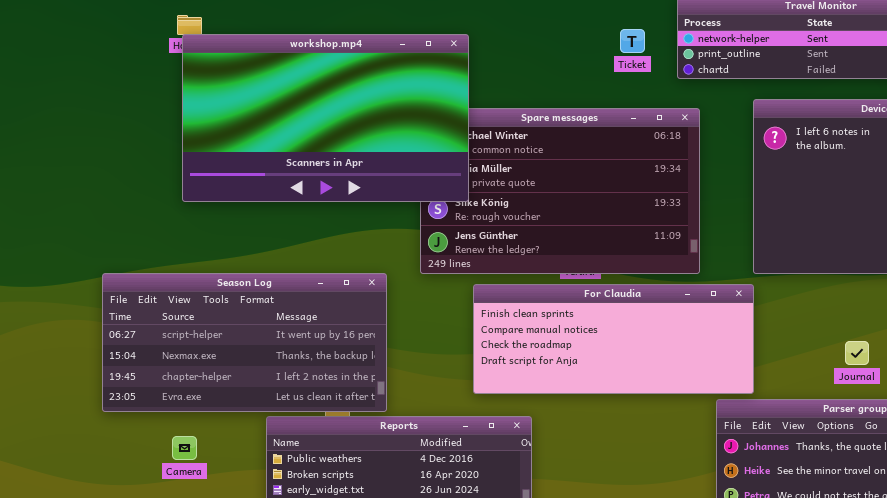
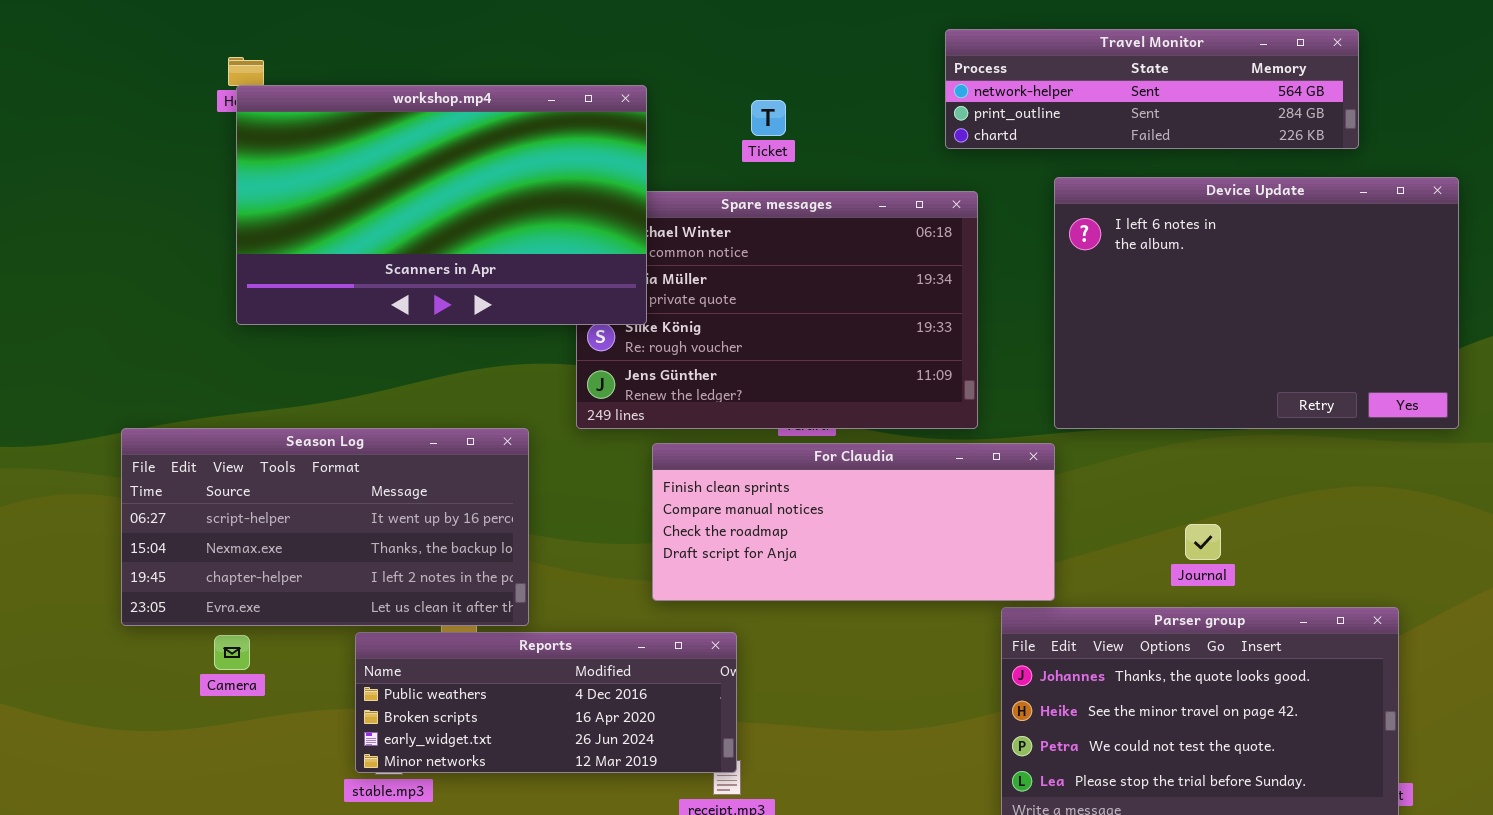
Ticket: [620,29,645,53] -> [751,100,786,136], moved
Camera: [172,436,197,460] -> [214,635,250,670], moved

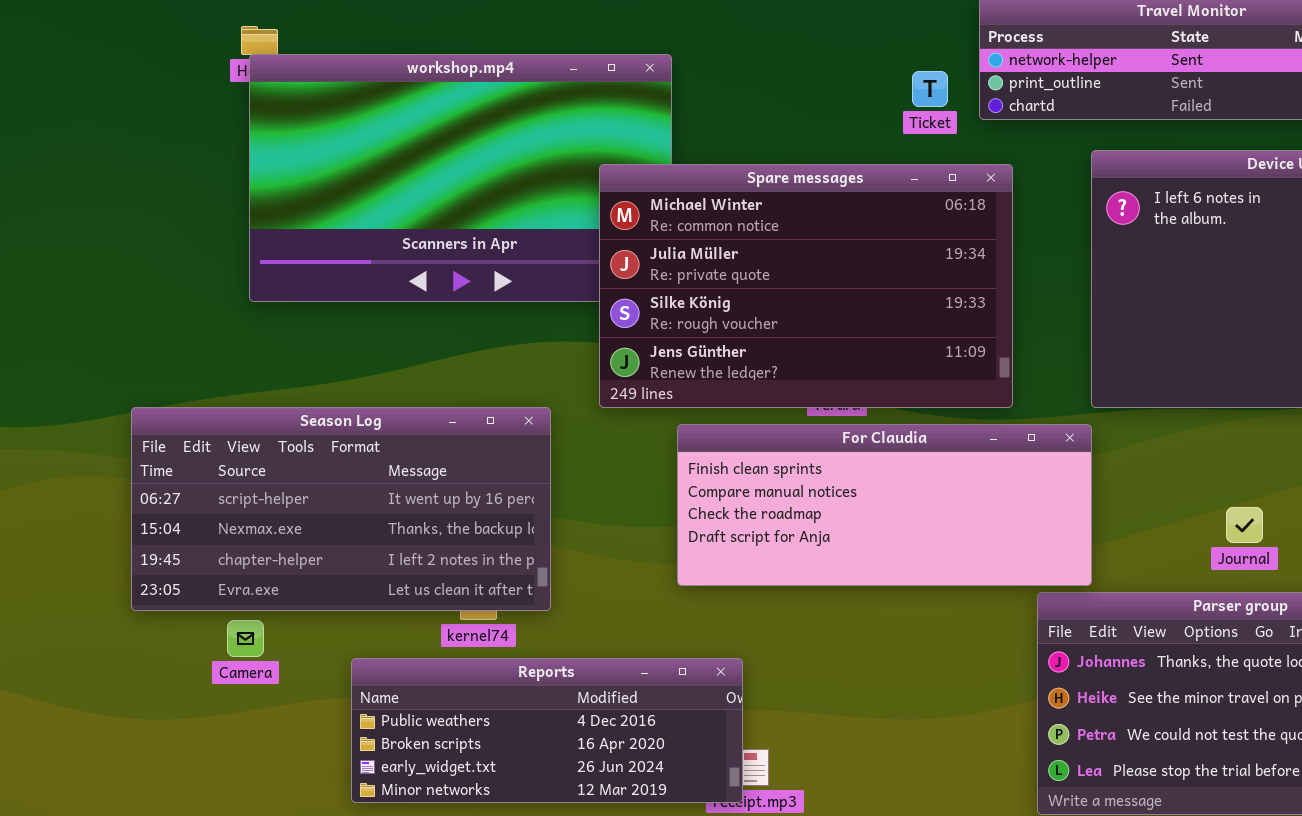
Ticket: [751,100,786,136] -> [912,71,948,107], moved
Spare messages: [576,191,978,429] -> [599,164,1013,408], raised
Reports: [355,632,737,773] -> [351,658,743,803], moved

